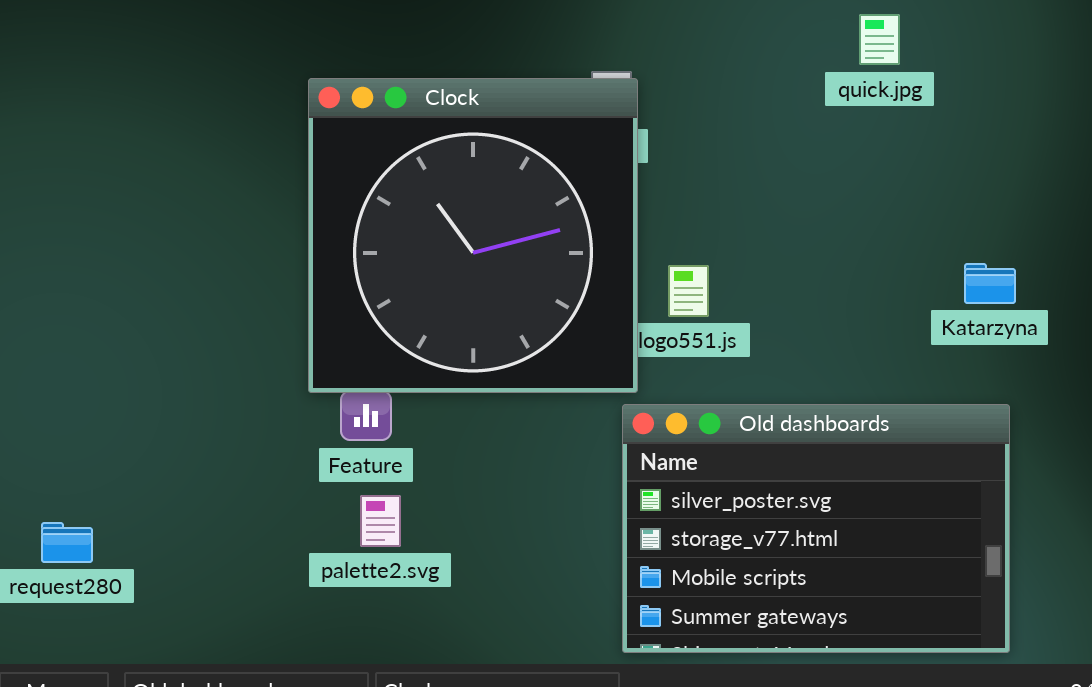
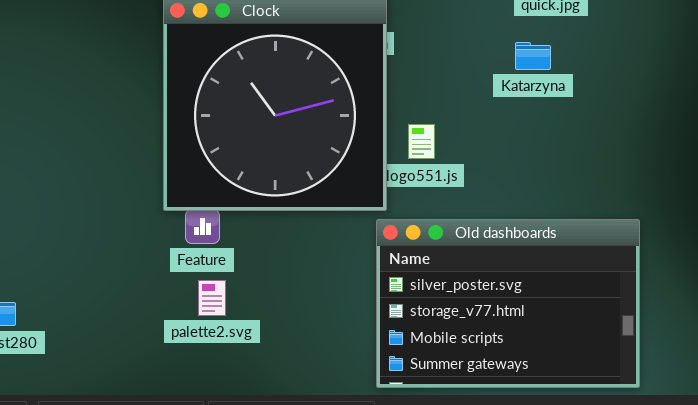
Katarzyna: [964,263,1016,304] -> [515,42,551,70], moved

